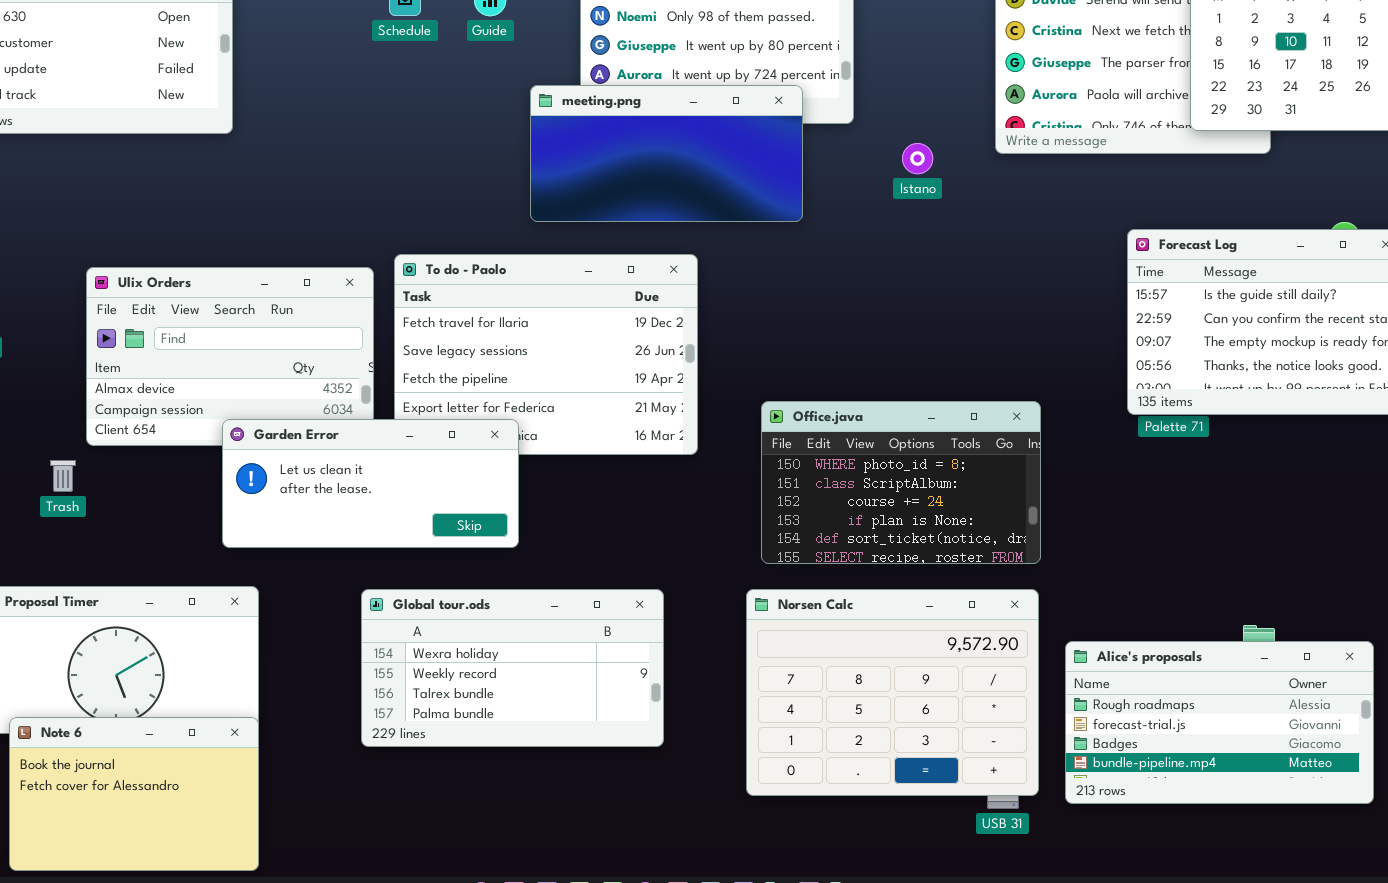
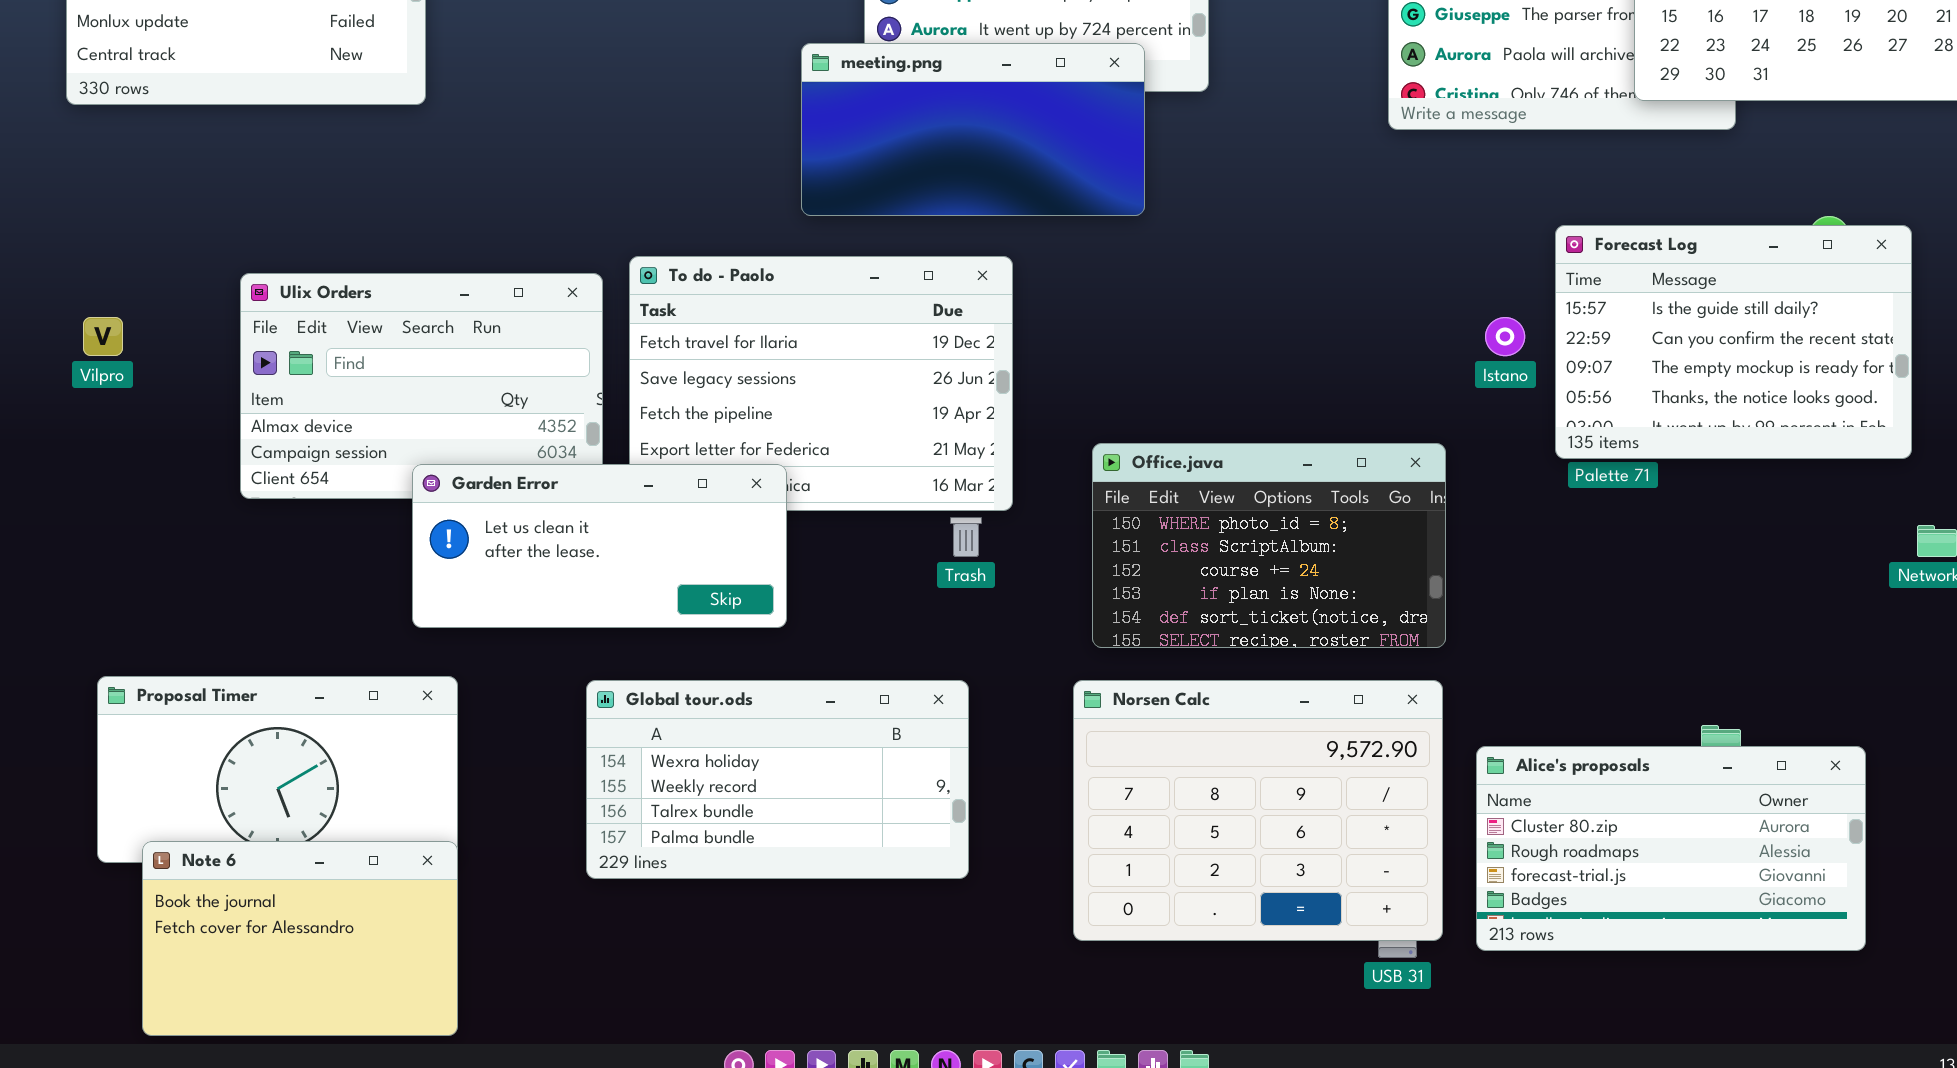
Istano: [902,143,933,174] -> [1485,317,1525,356], moved
Trash: [50,460,76,492] -> [950,517,982,557], moved
Alice's proposals: [1065,641,1374,804] -> [1476,746,1866,951], scrolled up 1 row

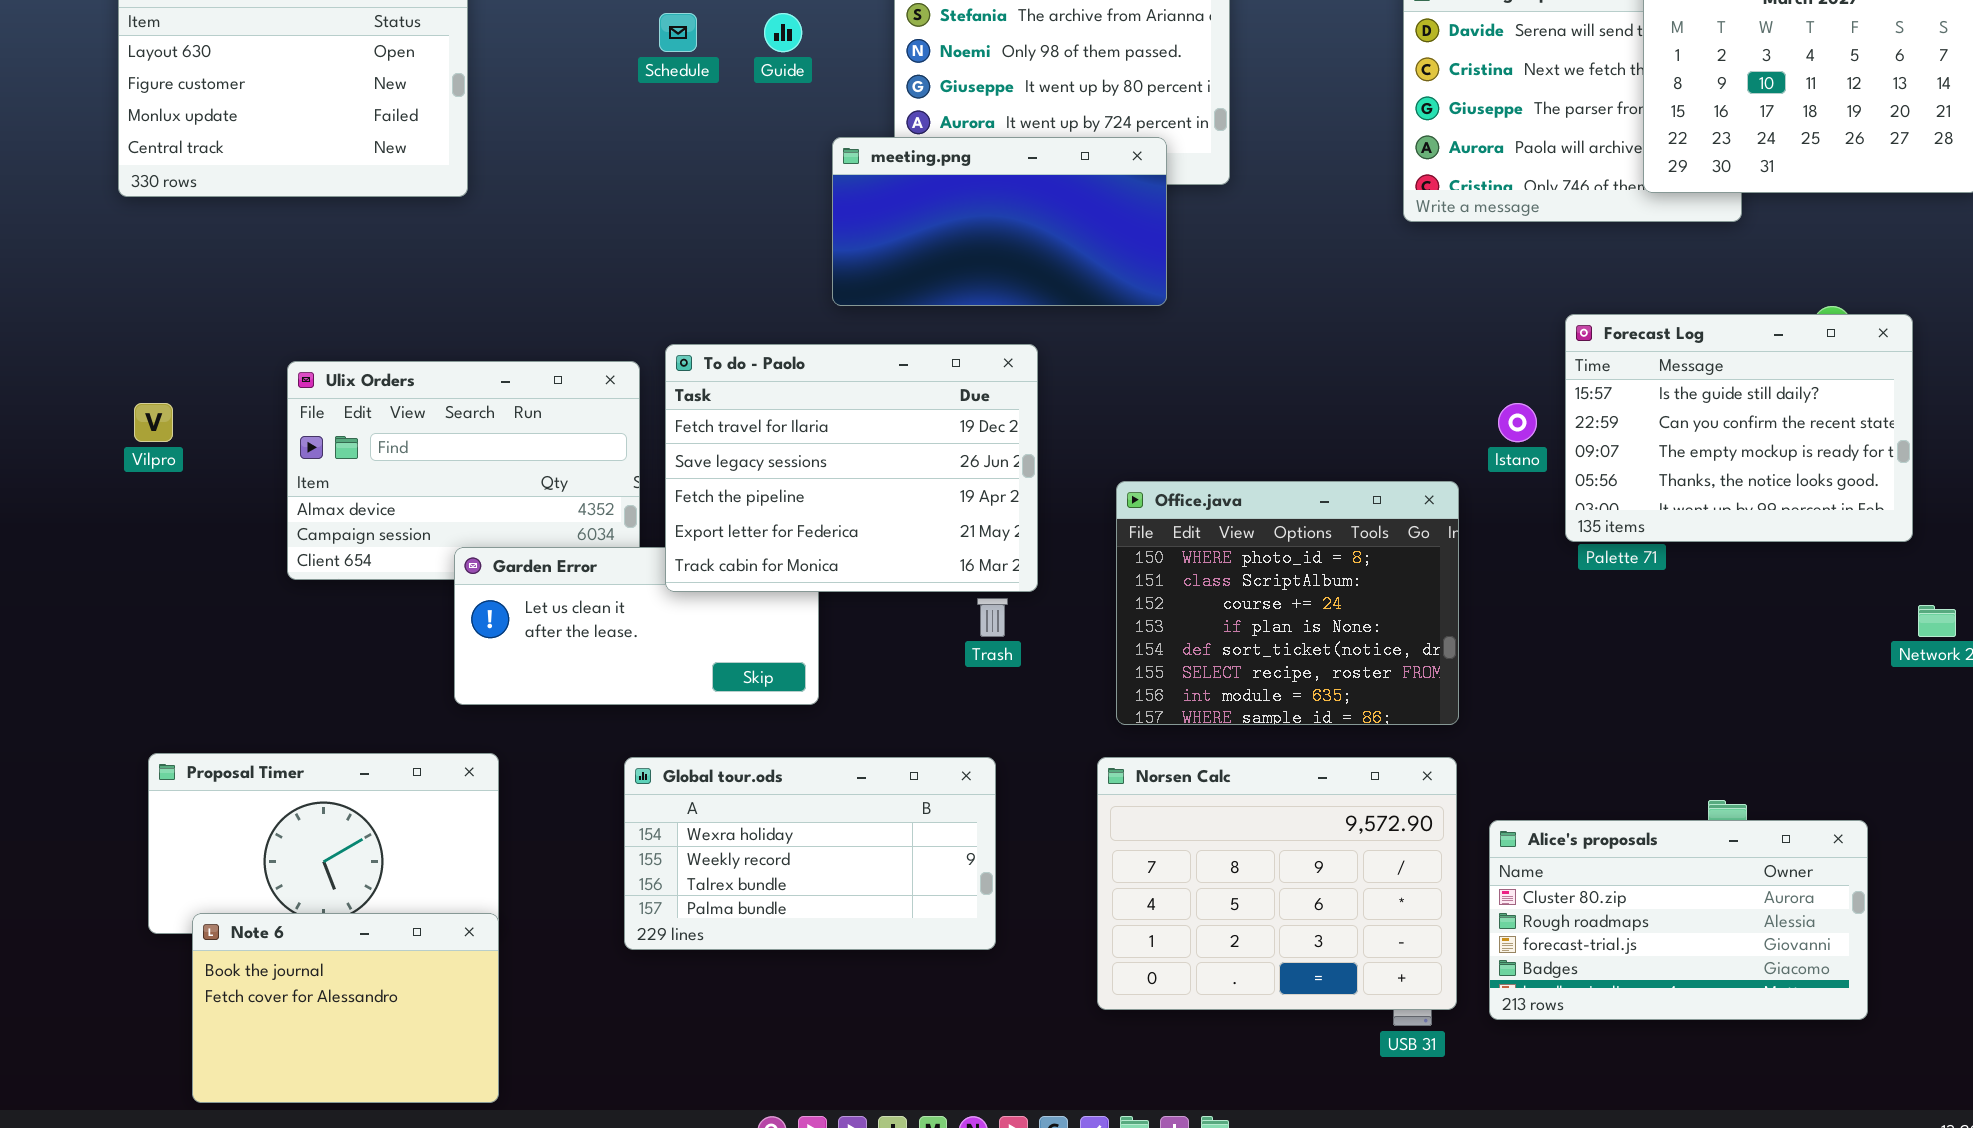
To do - Paolo: [629,256,1013,511] -> [665,344,1038,592], raised
Office.java: [1092,443,1446,648] -> [1116,481,1459,725], resized

